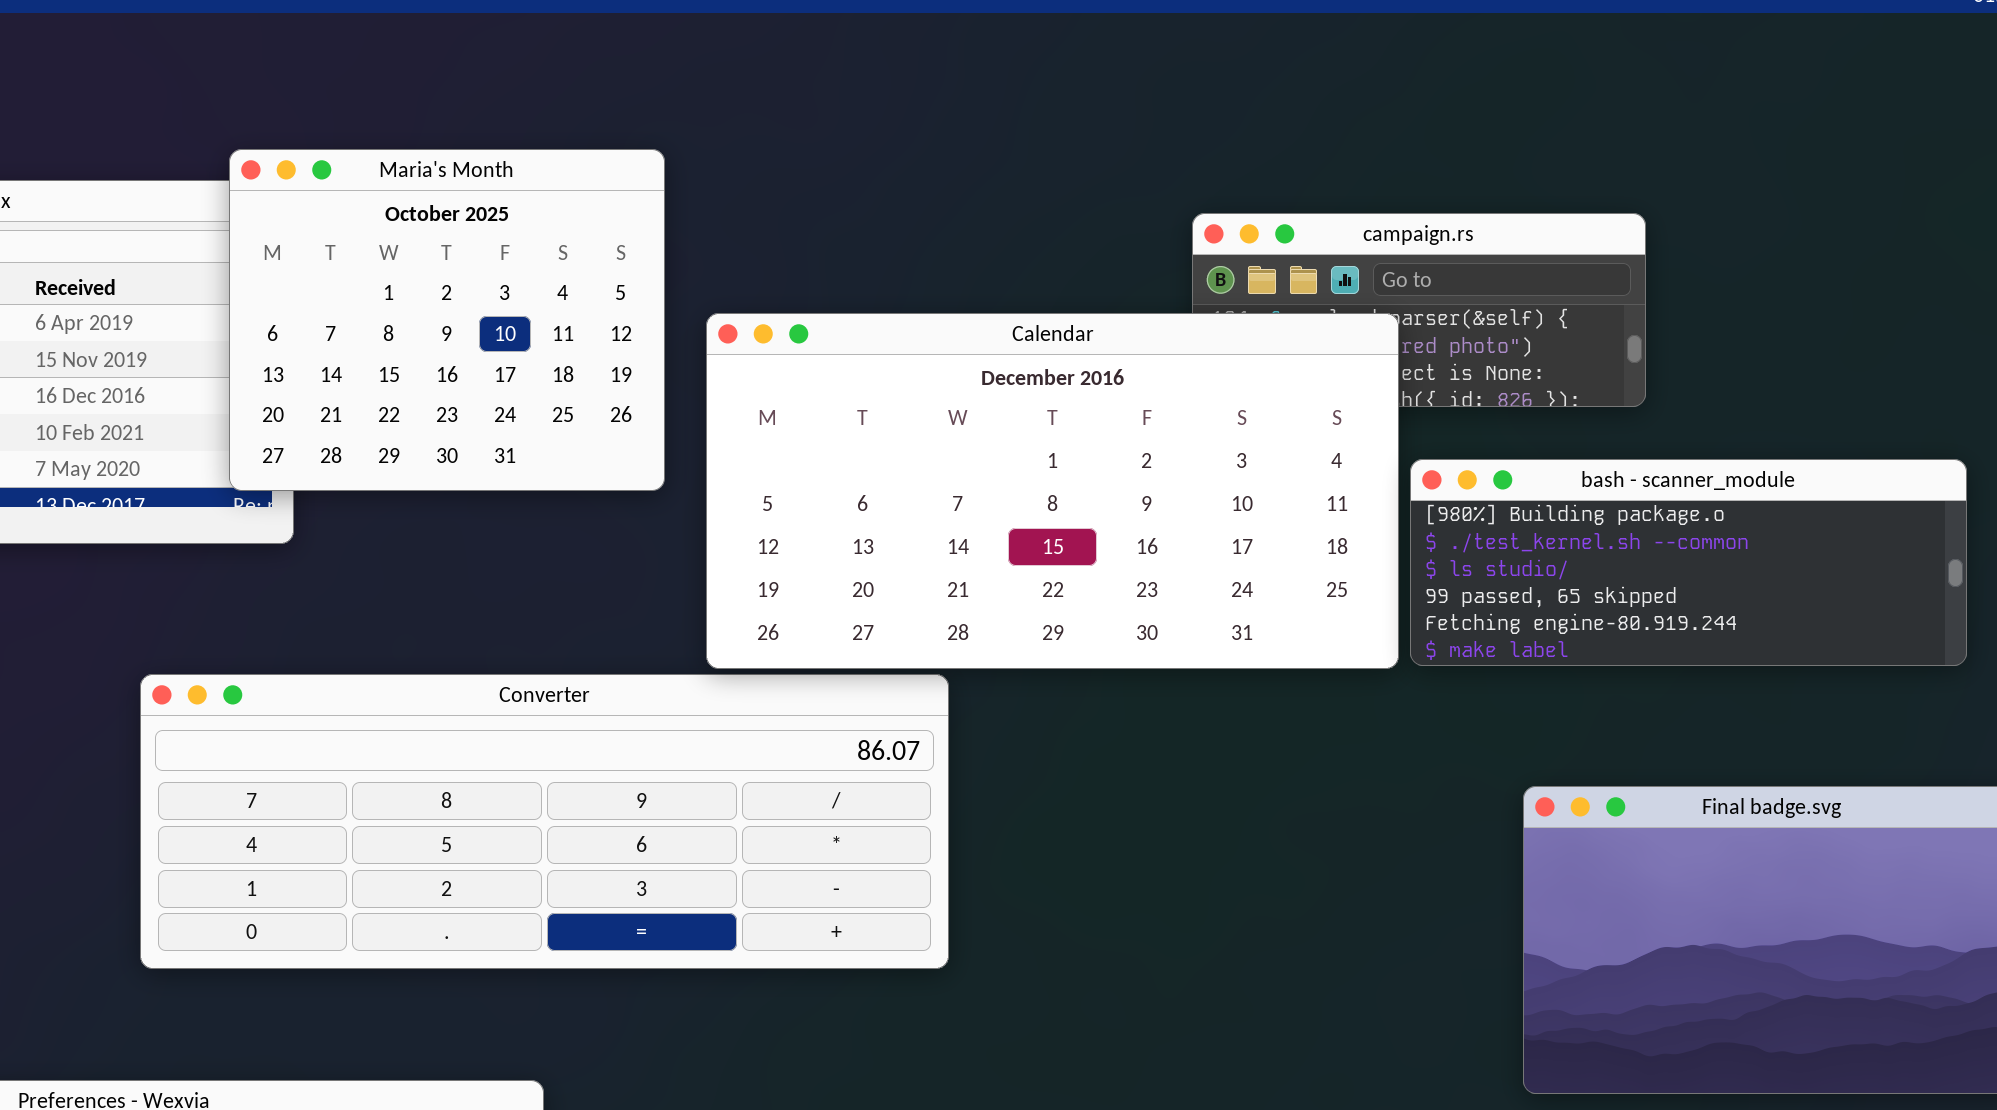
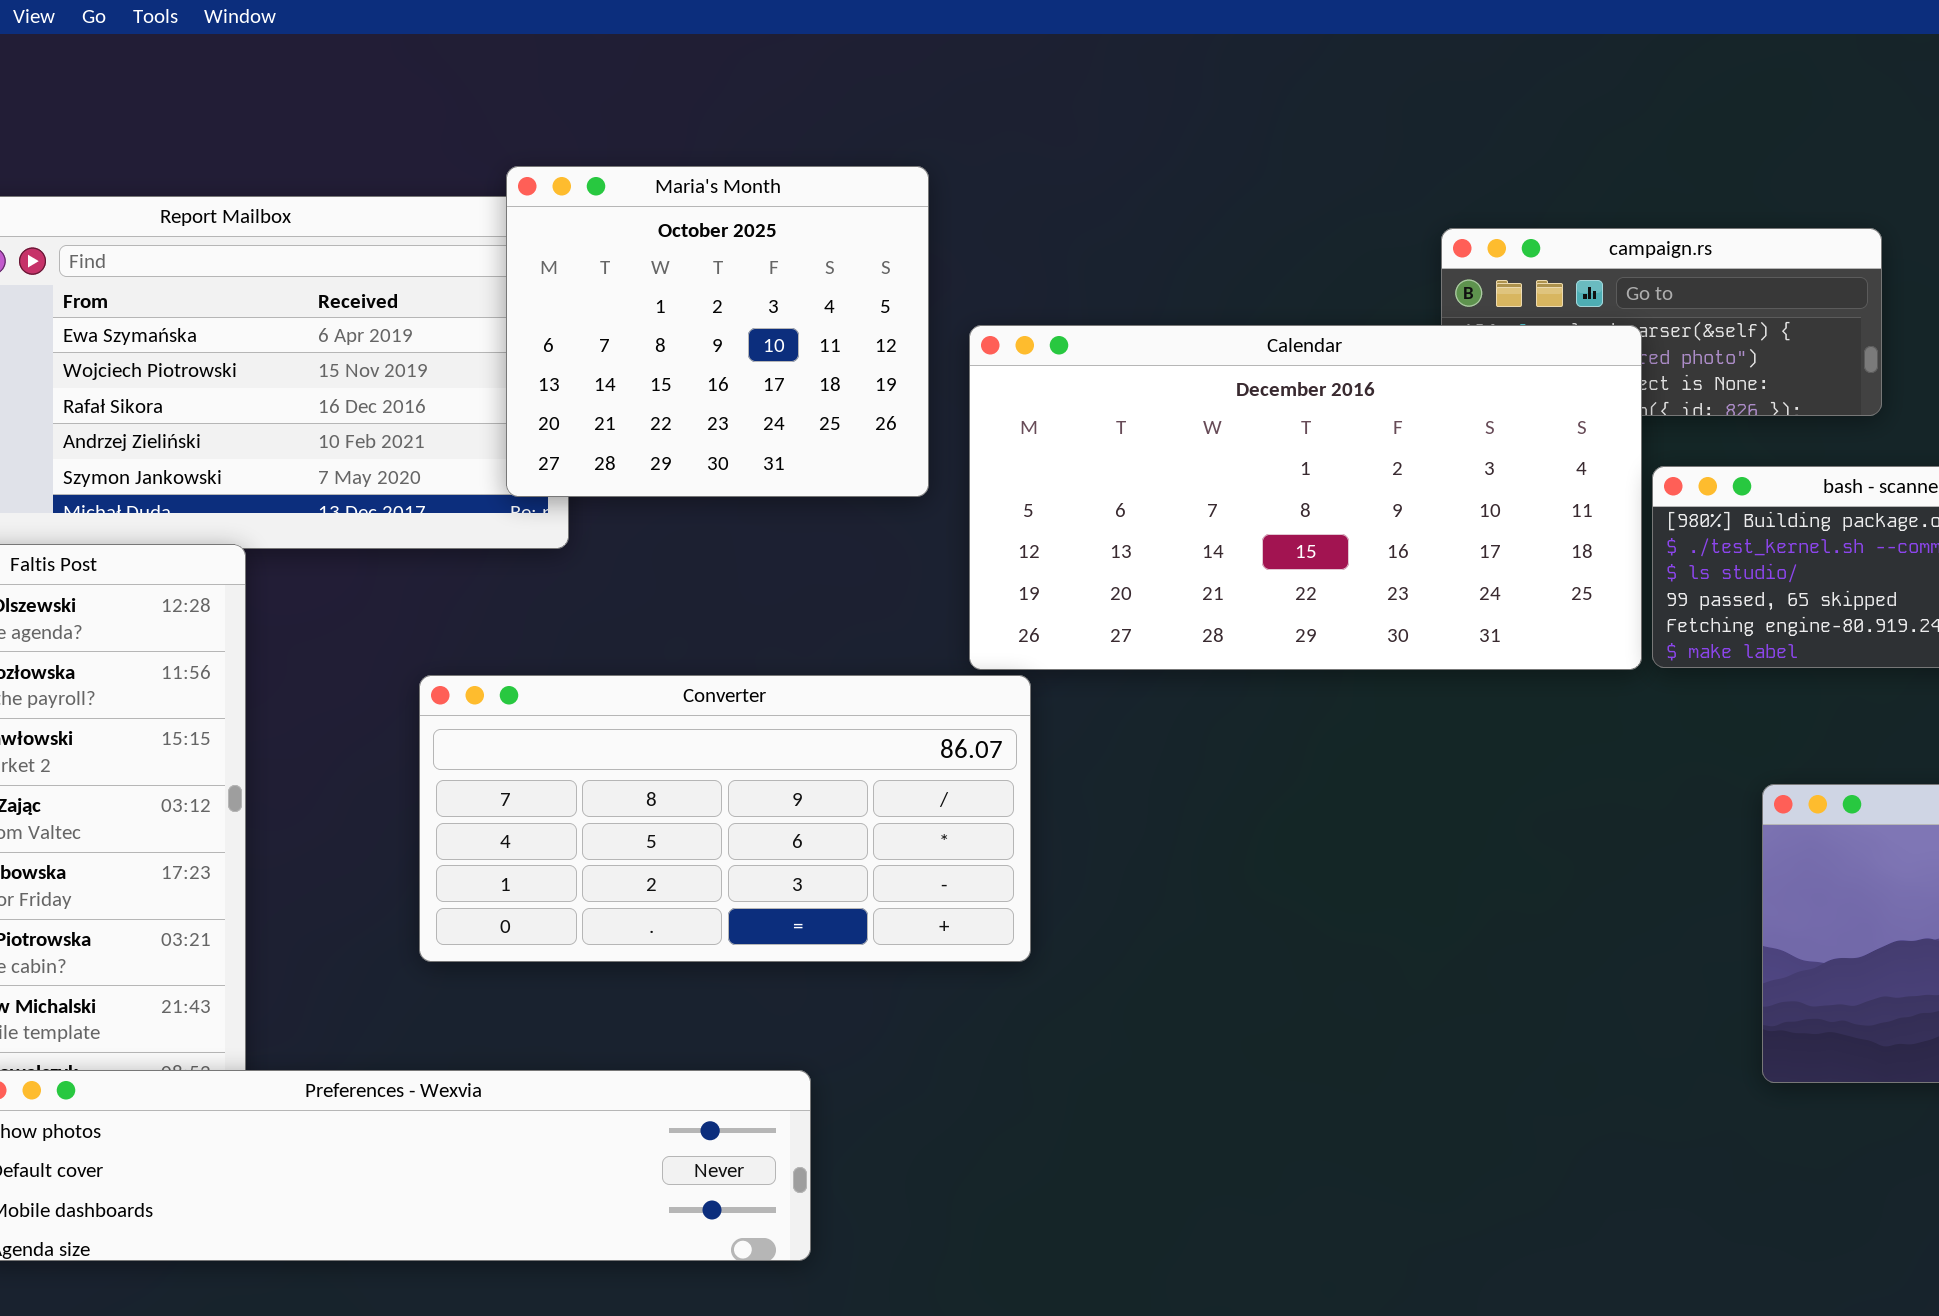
Converter: [140,674,949,969] -> [419,675,1031,962], resized

